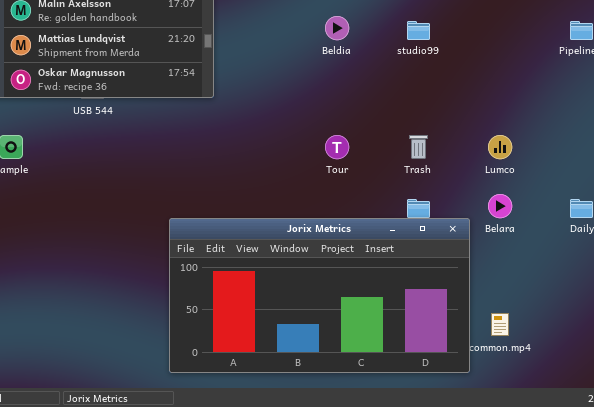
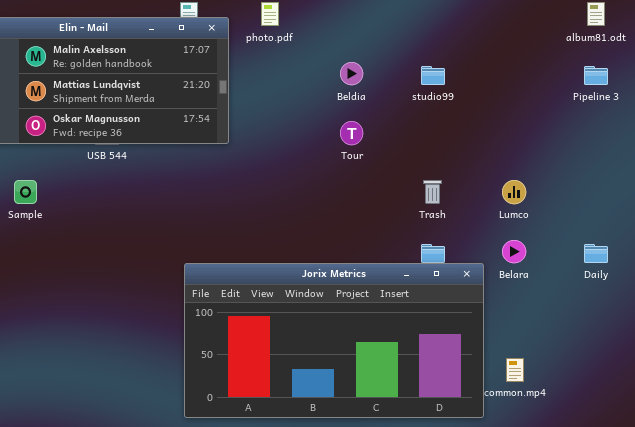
Tour: [325,135,349,159] -> [340,121,363,145], moved

